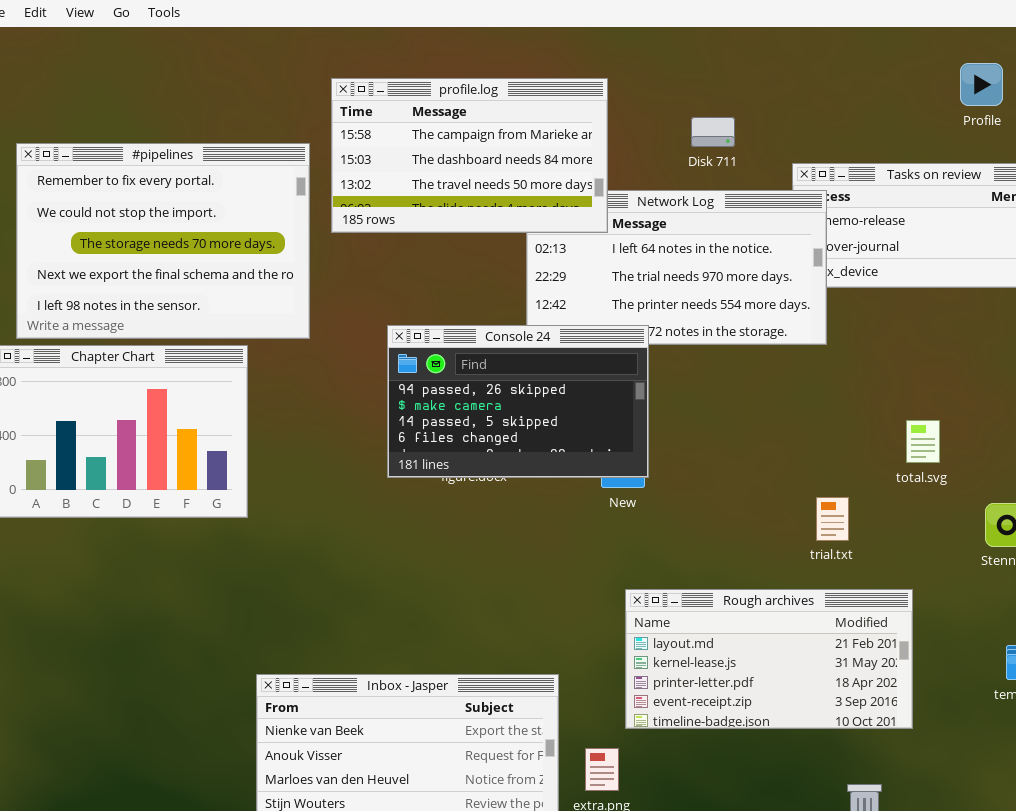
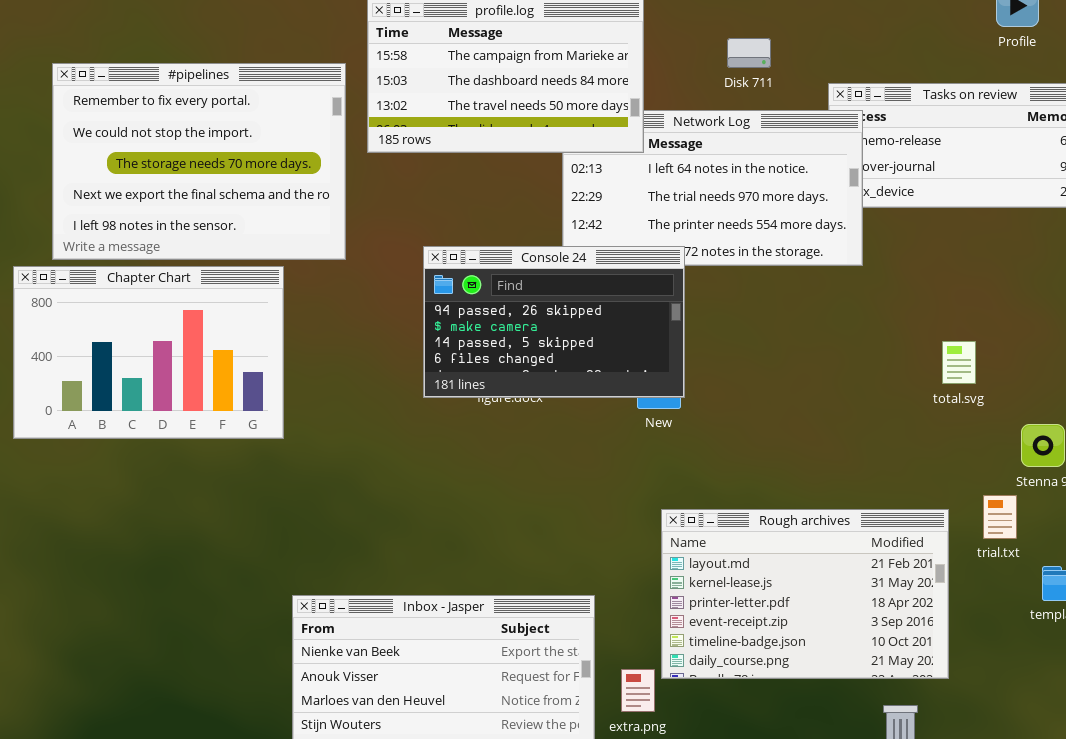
trial.txt: [816,497,849,541] -> [983,495,1017,539], moved
Rough archives: [625,589,913,729] -> [661,509,949,679], resized

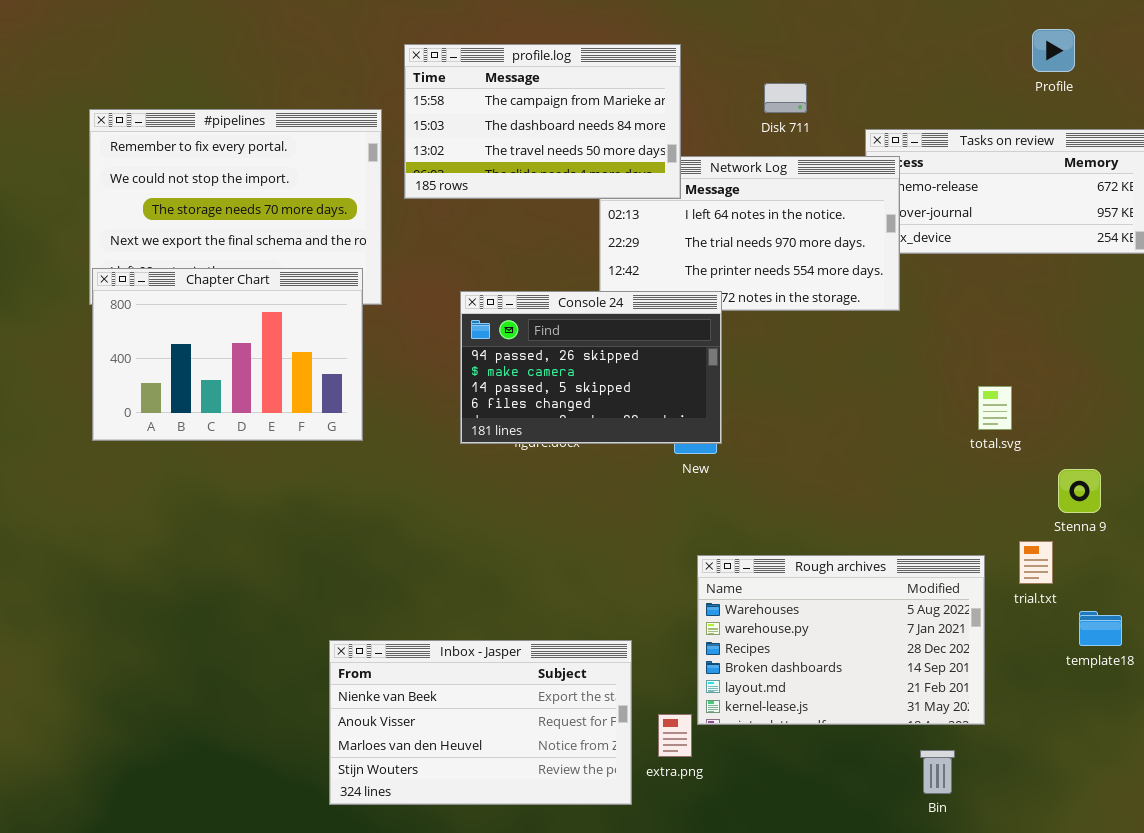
Chapter Chart: [13,266,284,439] -> [92,268,363,441], moved
Rough archives: [661,509,949,679] -> [697,555,985,725], scrolled up 4 rows

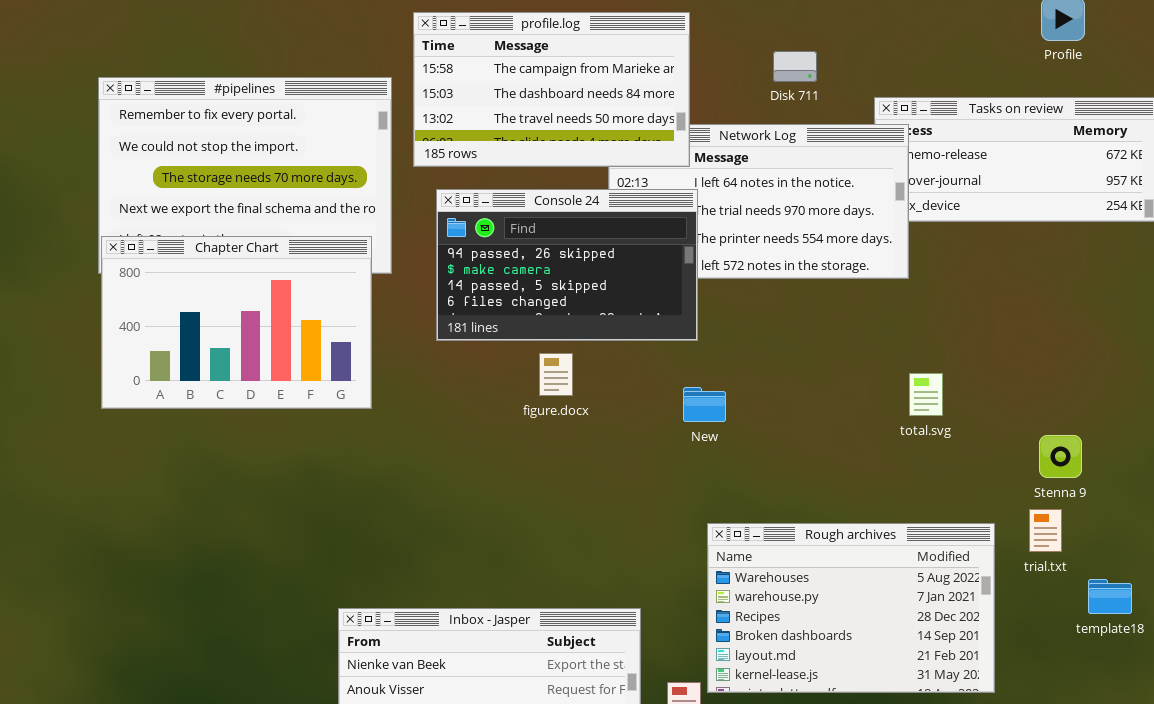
Console 24: [460,291,722,444] -> [436,189,698,341], moved
total.svg: [978,386,1012,430] -> [909,373,943,416], moved
Stenna 9: [1058,469,1101,513] -> [1039,435,1082,478], moved

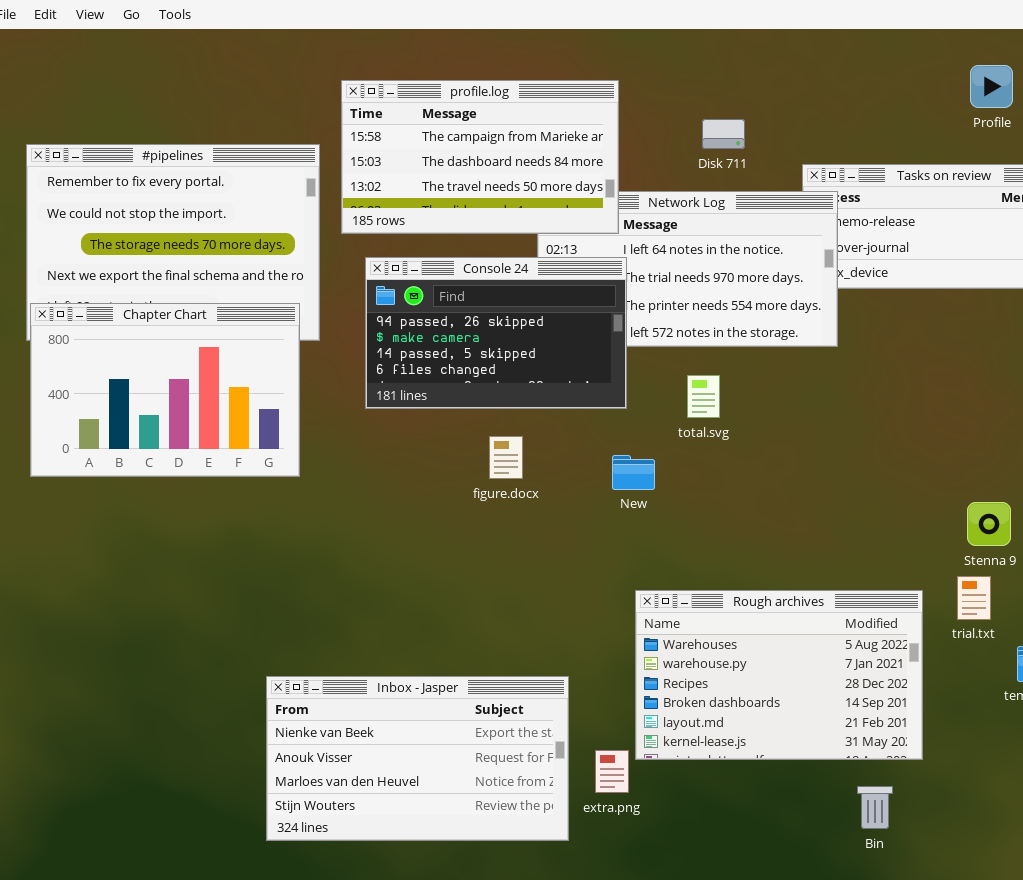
figure.docx: [539,353,573,396] -> [489,436,523,479], moved
total.svg: [909,373,943,416] -> [687,375,720,418], moved

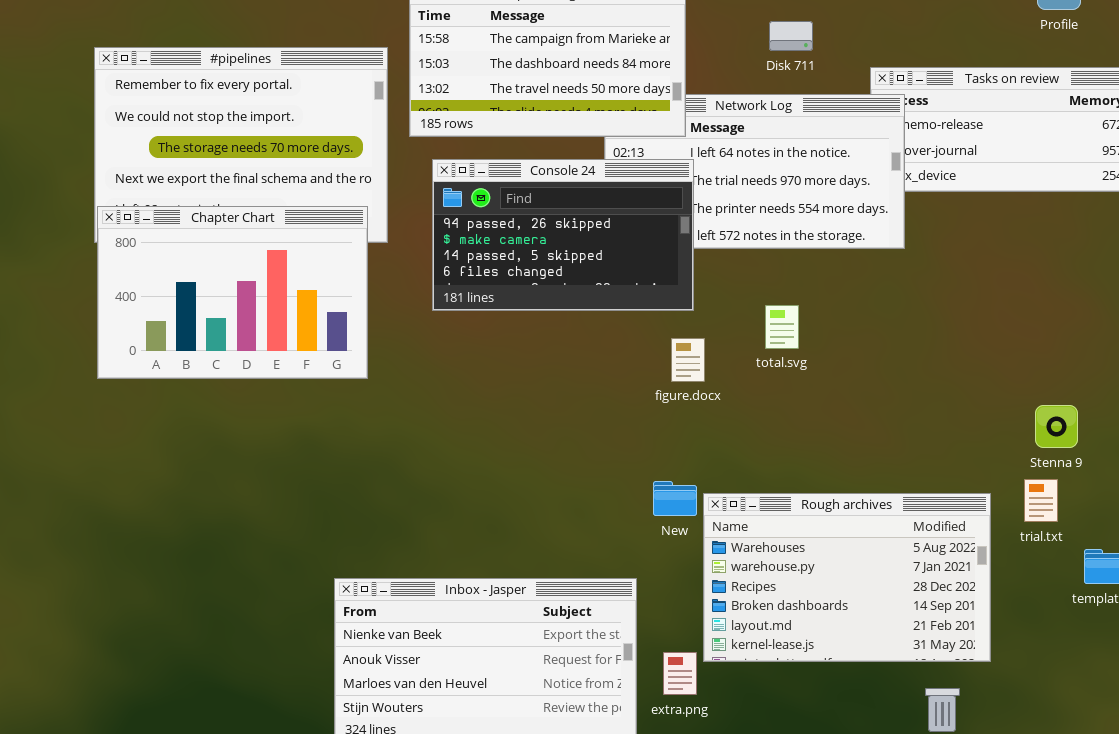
total.svg: [687,375,720,418] -> [765,305,799,349], moved
figure.docx: [489,436,523,479] -> [671,338,705,382], moved
New: [612,455,655,490] -> [653,481,697,516], moved

